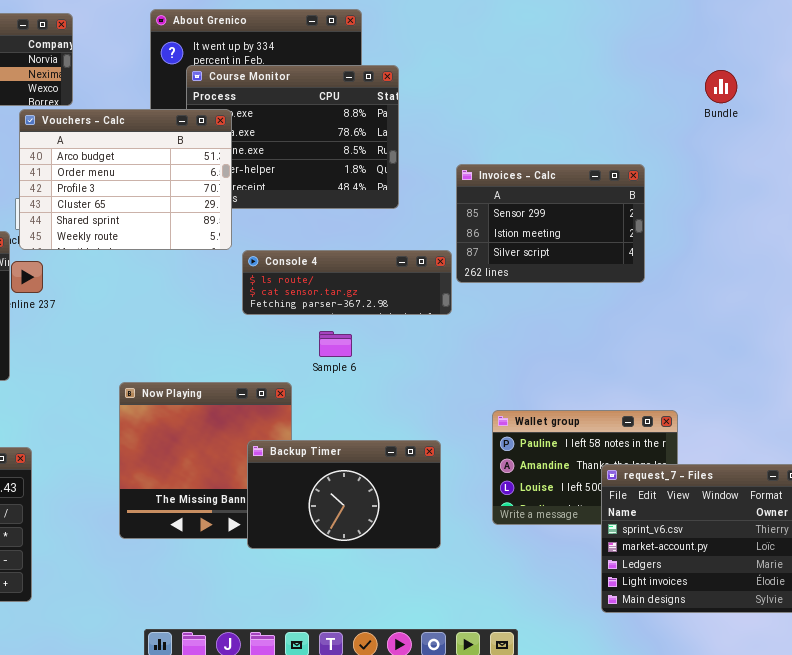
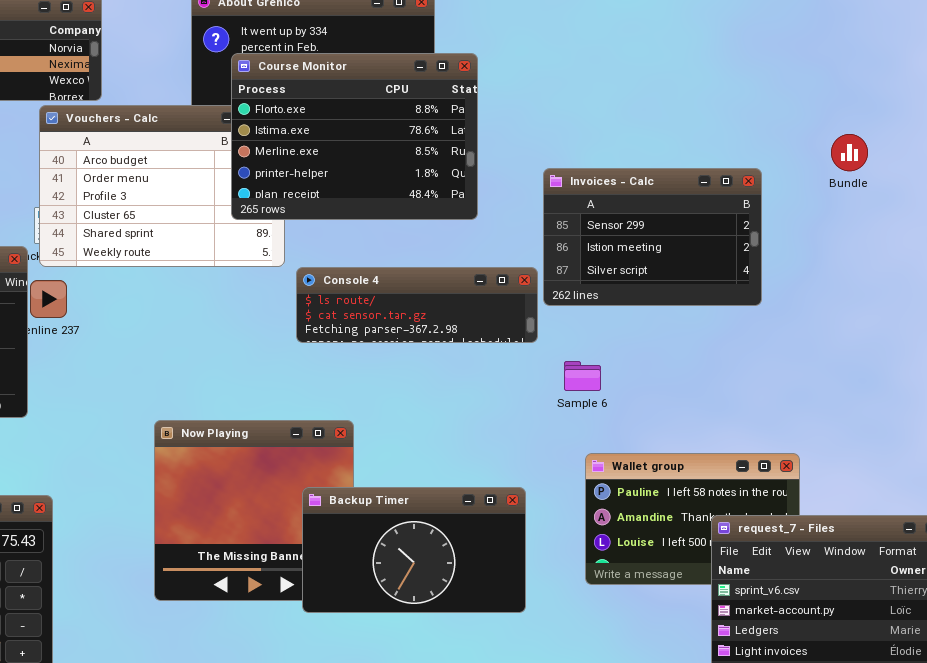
Course Monitor: [186,65,399,209] -> [231,53,478,220], raised
Bundle: [705,70,737,103] -> [831,134,868,171], moved
Sample 6: [319,331,352,357] -> [564,361,601,391], moved

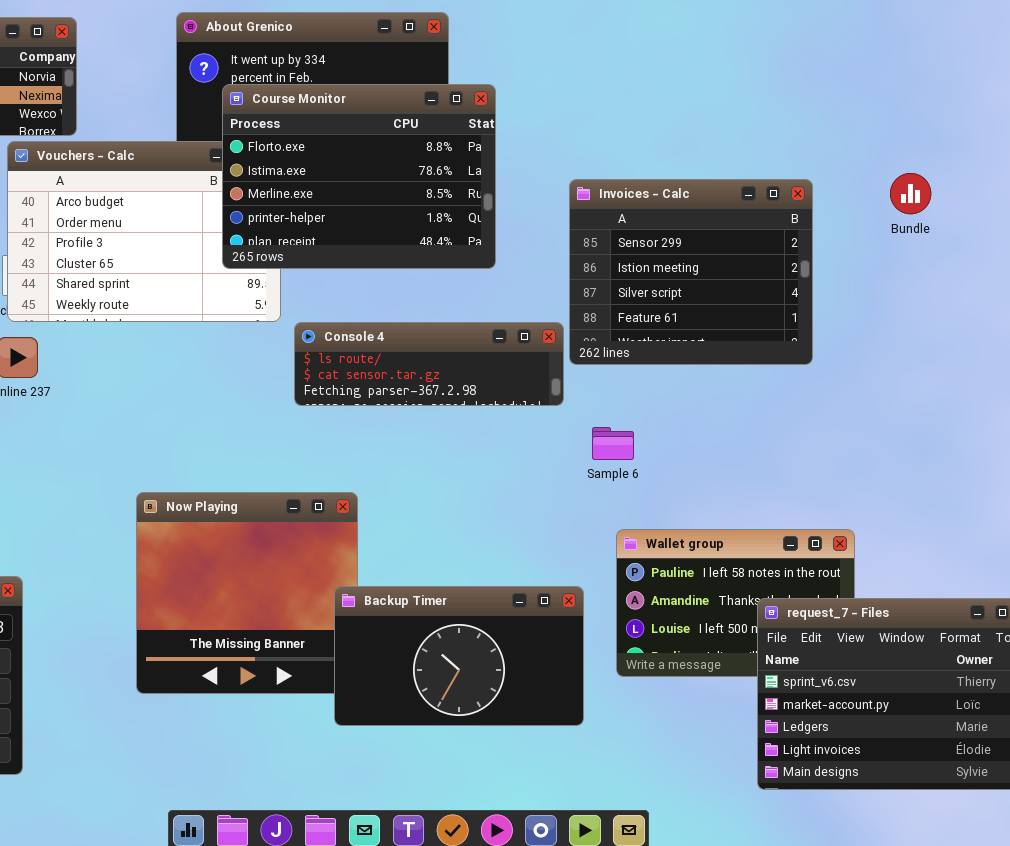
Invoices - Calc: [543,168,762,306] -> [569,179,813,365], resized
Backup Timer: [302,487,526,613] -> [334,586,584,726], moved

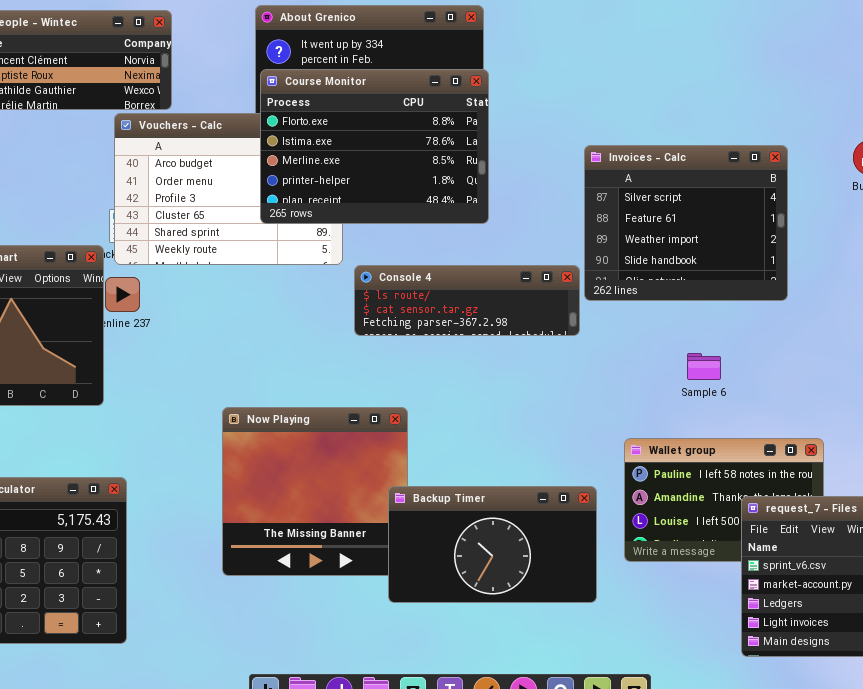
Course Monitor: [222,84,496,269] -> [260,69,489,224], moved
Invoices - Calc: [569,179,813,365] -> [584,145,788,301], scrolled down 2 rows
Sample 6: [592,427,634,460] -> [687,353,721,380], moved

